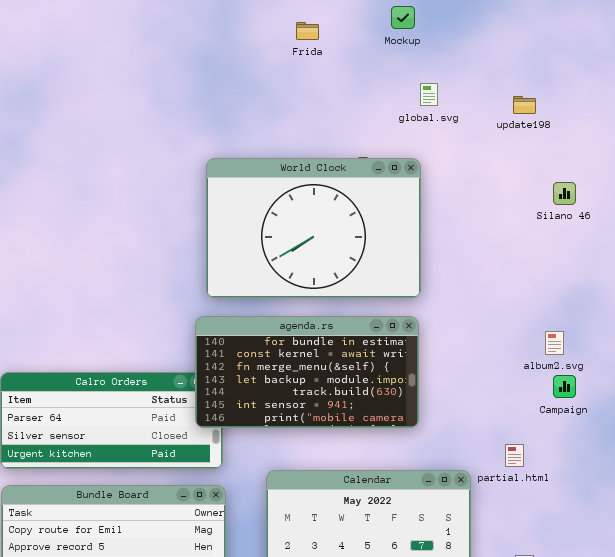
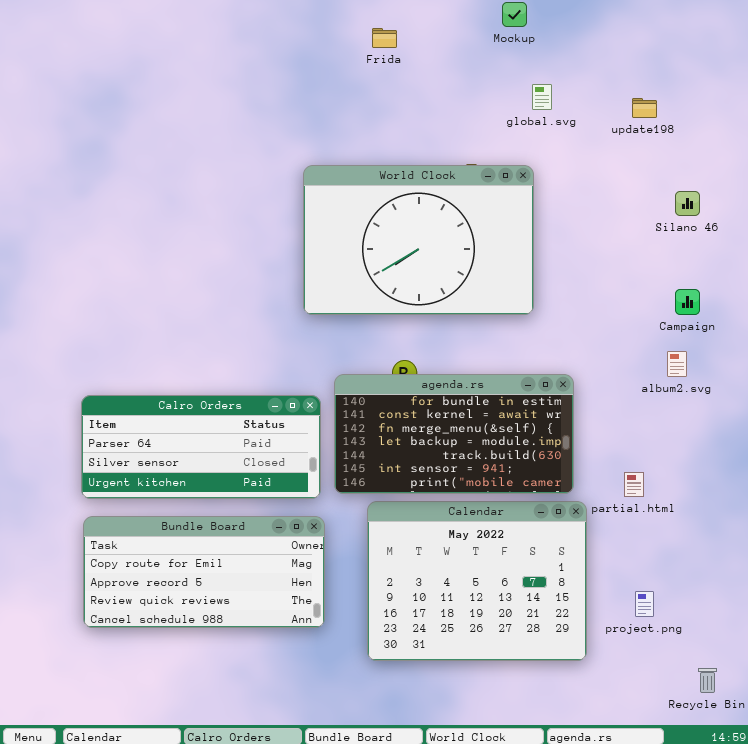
Frida: [296,22,319,40] -> [372,28,397,48], moved
agenda.rs: [195,316,419,428] -> [334,374,574,494], moved
Campaign: [553,375,576,398] -> [675,289,700,315], moved

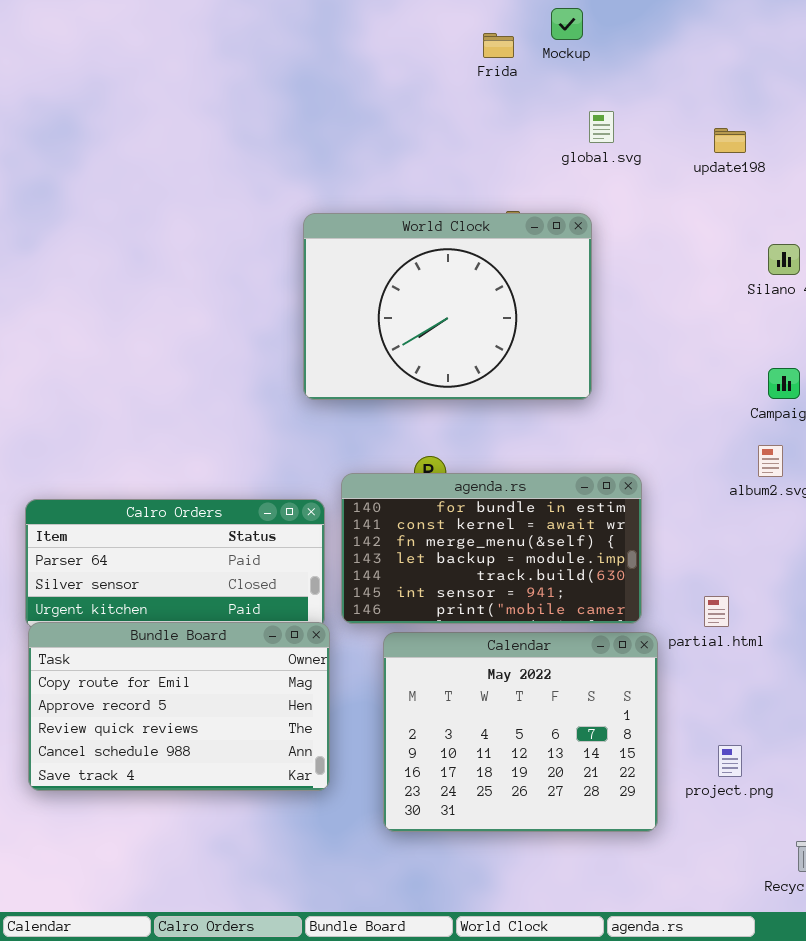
Frida: [372,28,397,48] -> [483,33,514,58], moved
Bundle Board: [83,516,325,628] -> [28,622,330,791], resized

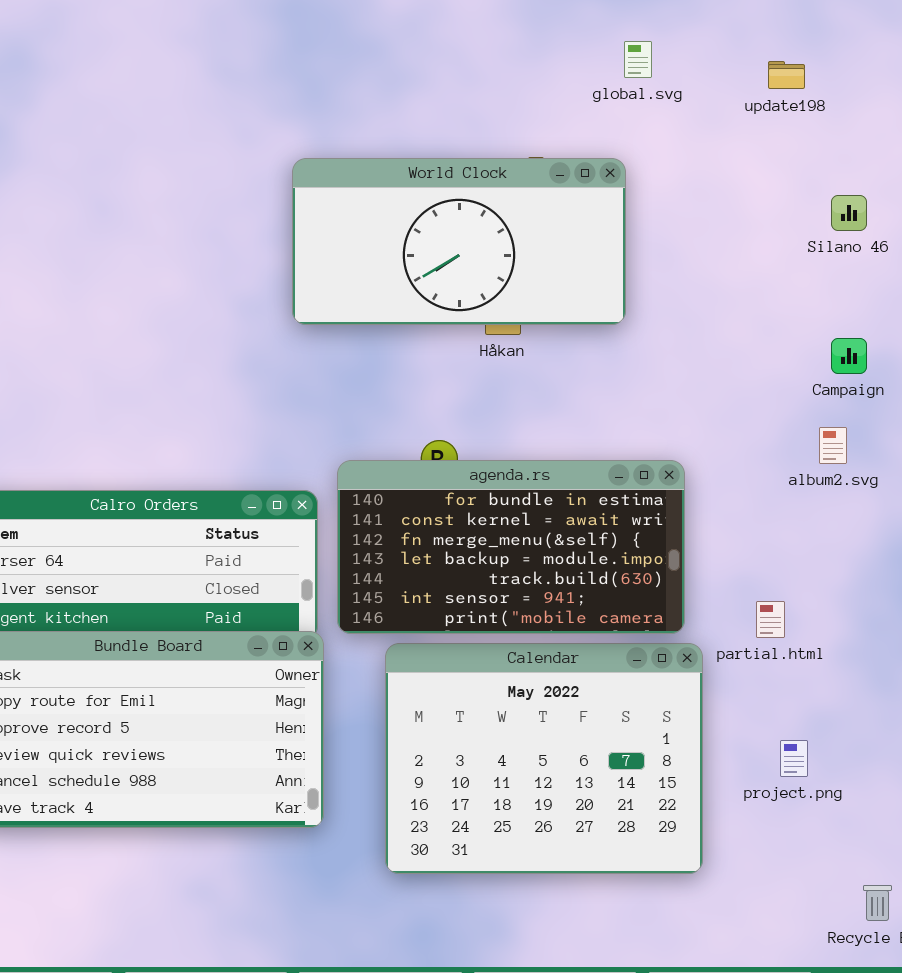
World Clock: [303,213,592,400] -> [292,158,626,325], resized
project.png: [718,745,742,777] -> [780,740,808,777], moved

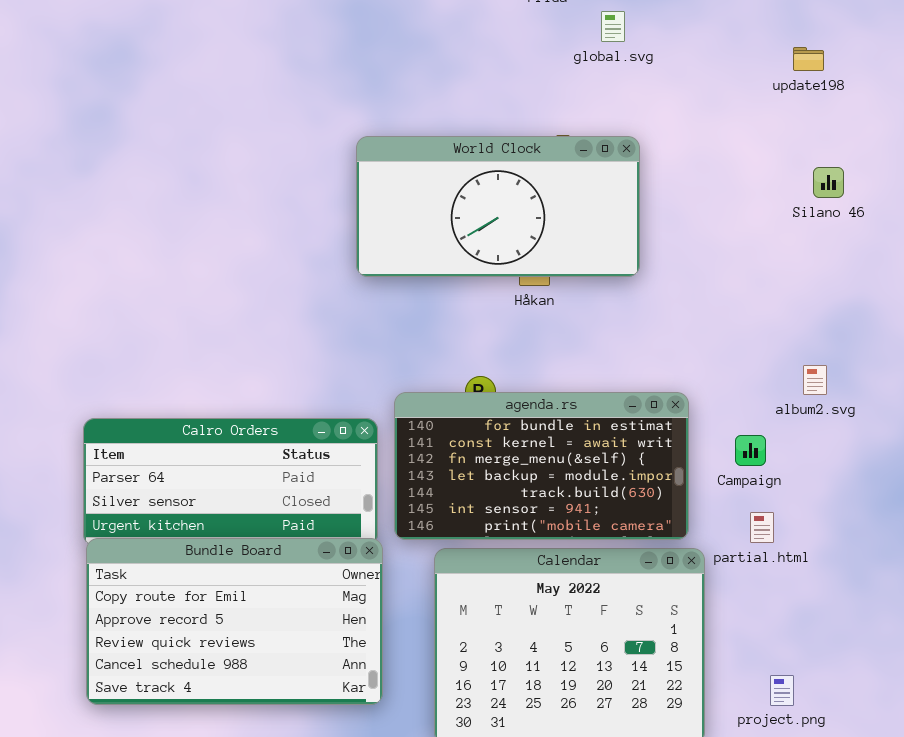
global.svg: [624,41,652,78] -> [601,11,625,42], moved
update198: [768,61,805,89] -> [793,47,824,71], moved
Campaign: [831,338,867,374] -> [735,435,766,466], moved
project.png: [780,740,808,777] -> [770,675,794,706], moved

